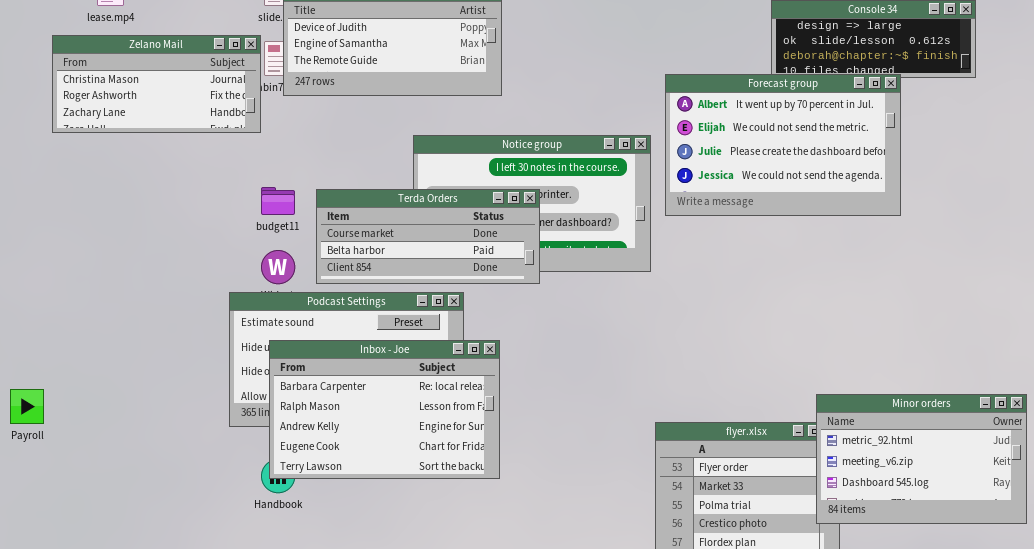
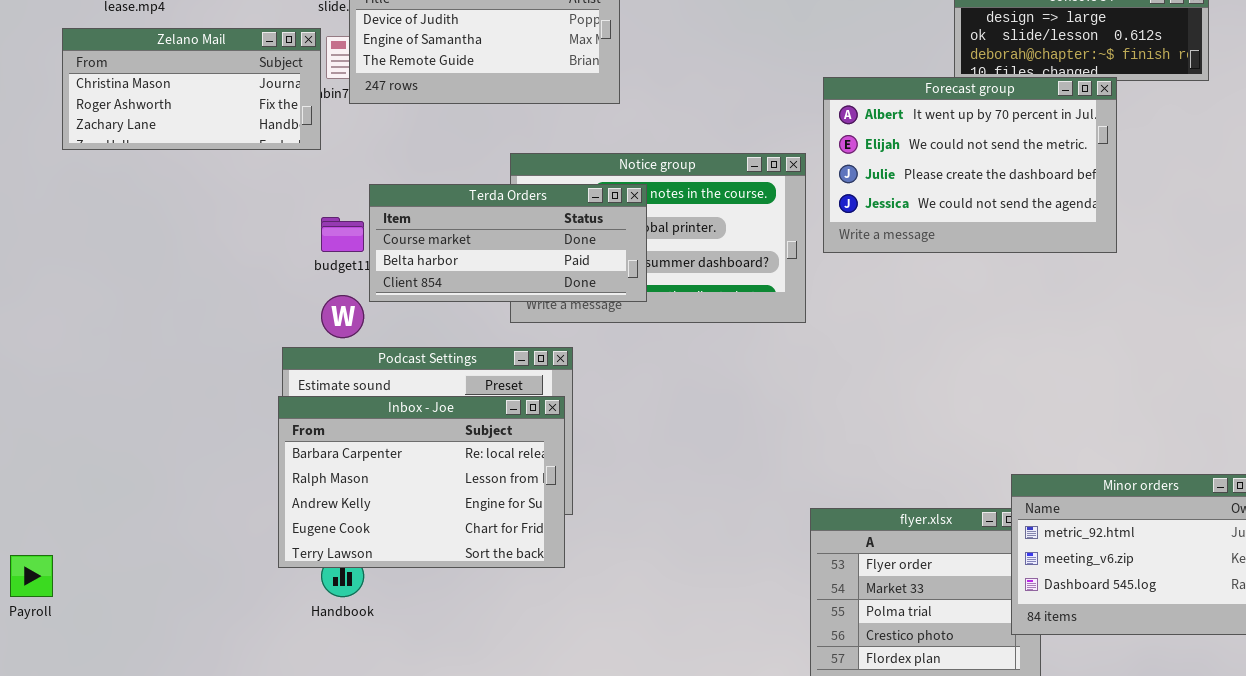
Terda Orders: [316,189,540,284] -> [369,184,647,302], moved
Inbox - Joe: [269,340,500,479] -> [278,396,565,568], moved
Payroll: [10,389,44,424] -> [10,555,53,597], moved

